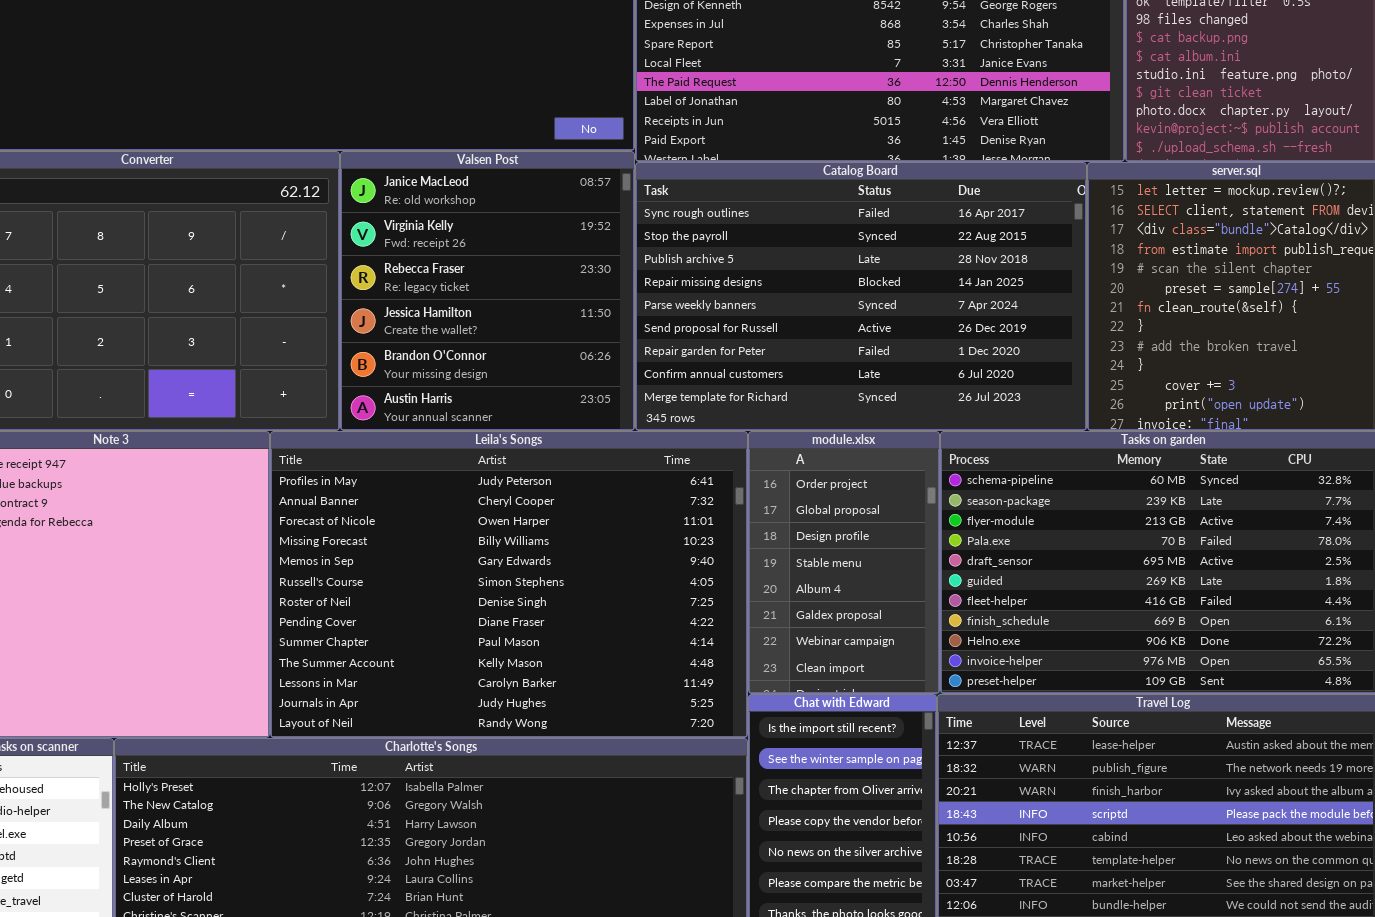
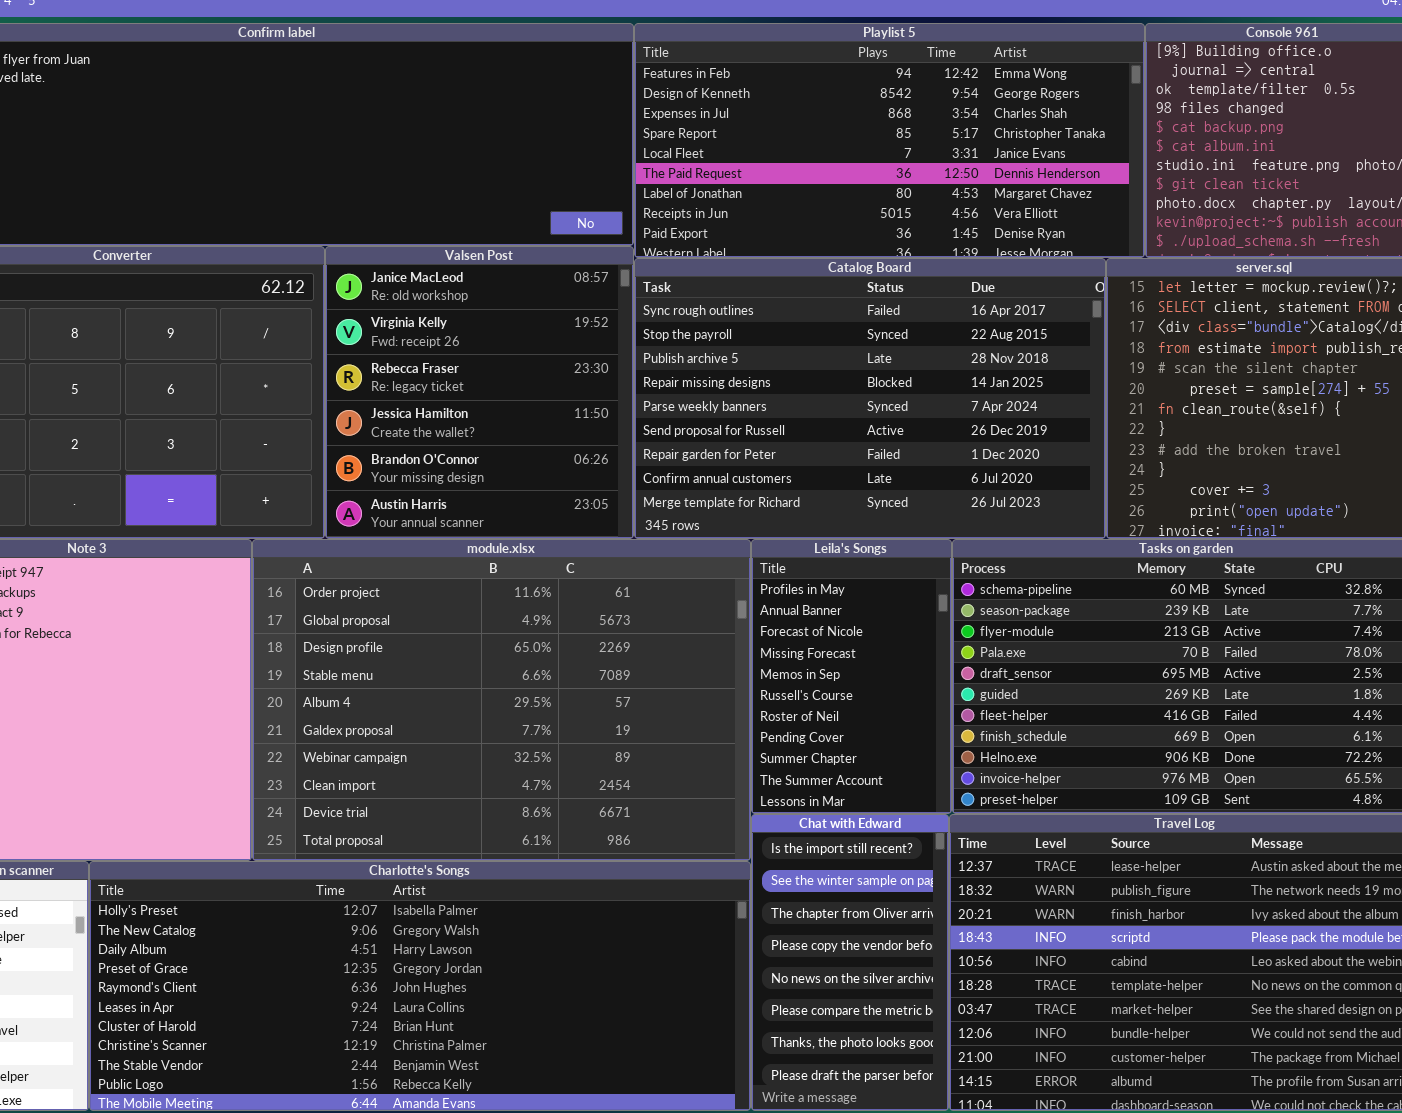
Leila's Songs: [270,431,748,738] -> [751,539,952,814], moved, resized
module.xlsx: [748,431,940,694] -> [252,539,751,861], moved, resized

